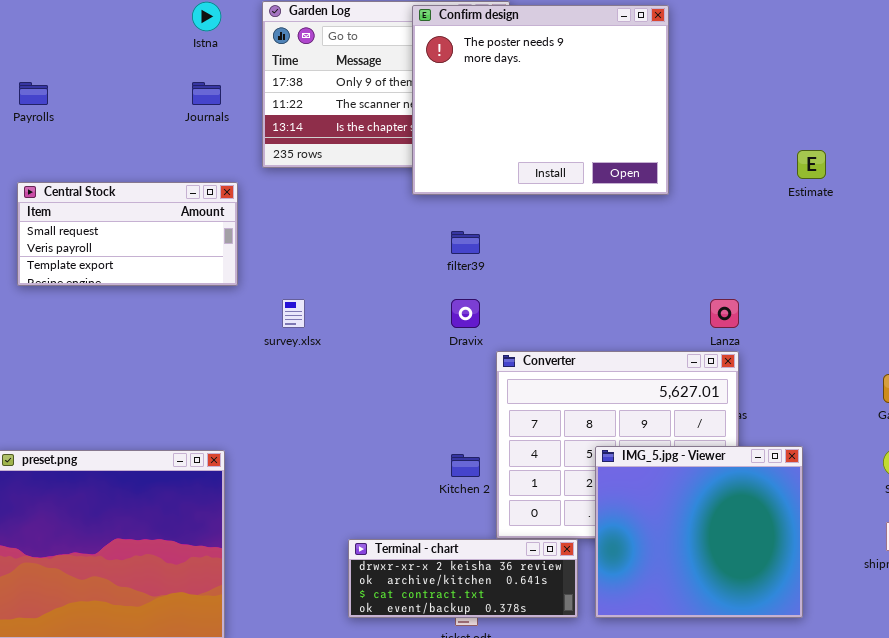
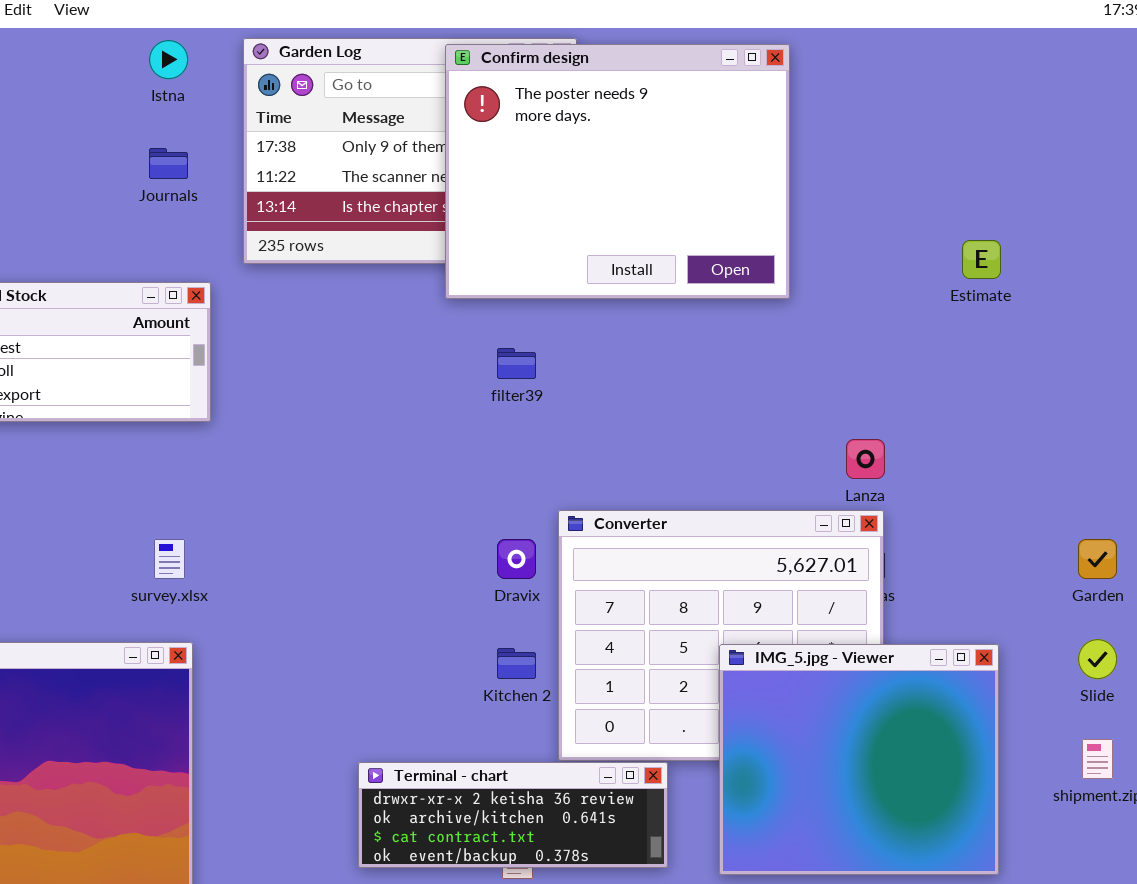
survey.xlsx: [282,299,305,328] -> [154,539,185,579], moved
Dravix: [451,299,480,328] -> [497,539,536,579], moved
IMG_5.jpg - Viewer: [595,446,803,618] -> [719,644,999,875], moved

